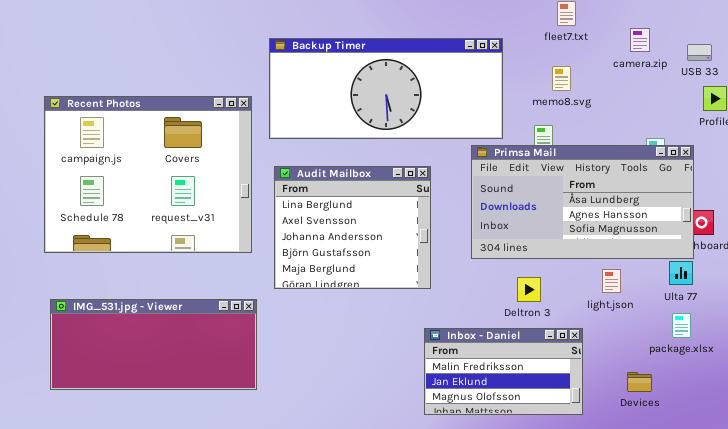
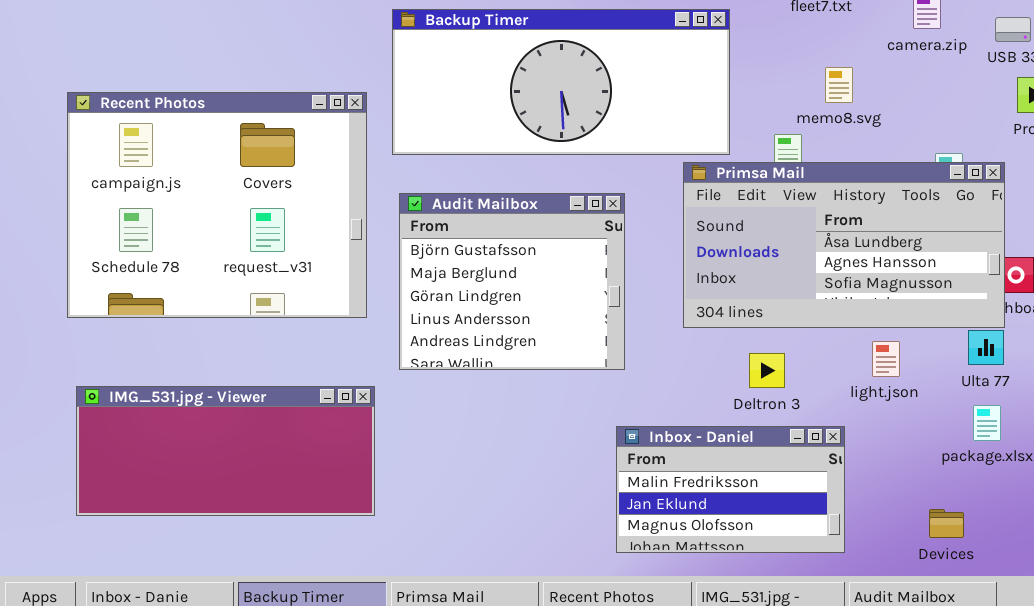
memo8.svg: [552,66,571,91] -> [825,67,853,103], moved
Audit Mailbox: [274,166,431,289] -> [399,193,625,370], scrolled down 3 rows
Devices: [627,372,652,392] -> [929,509,964,538], moved

